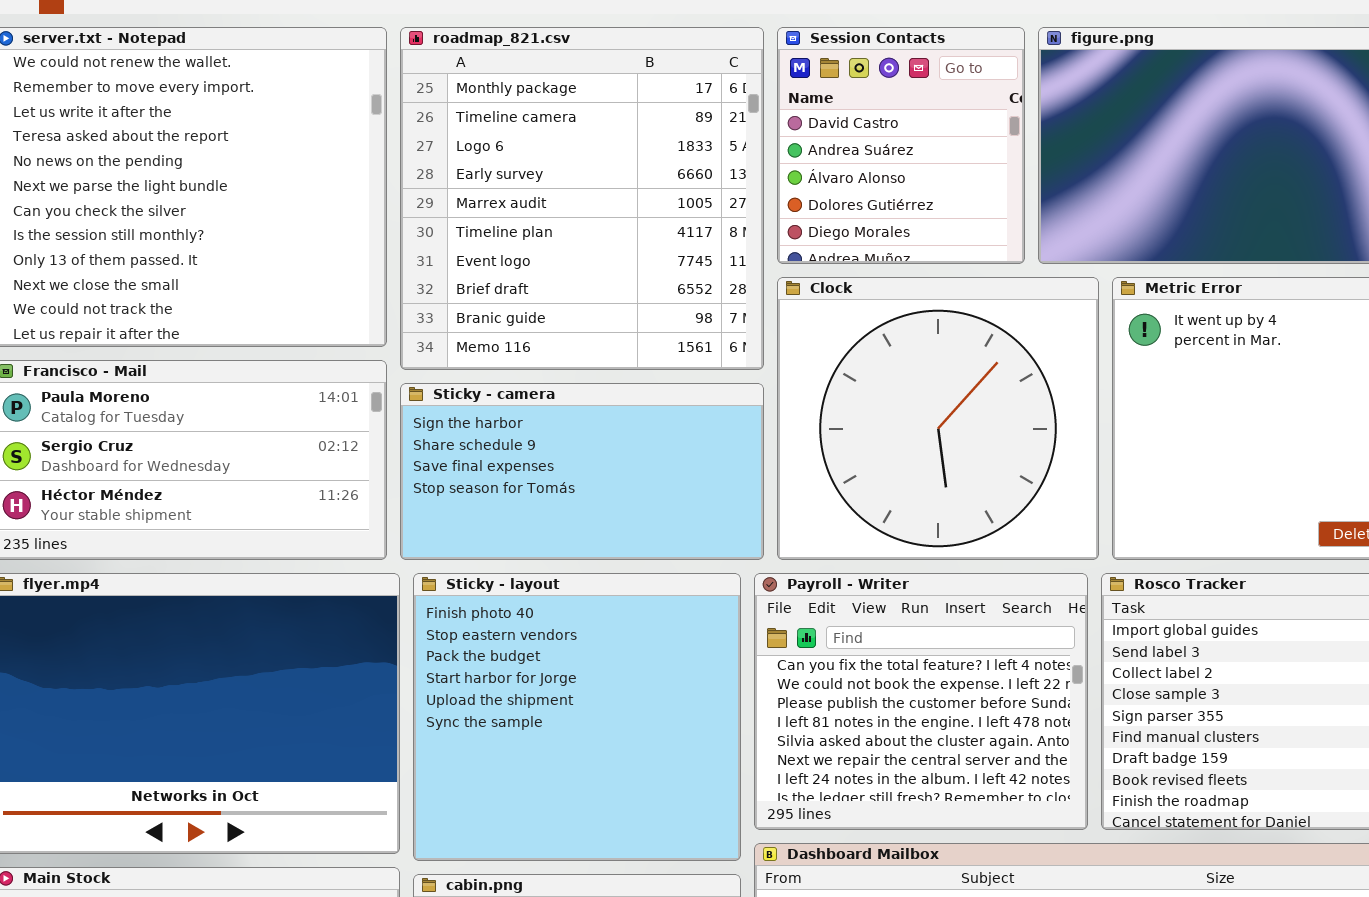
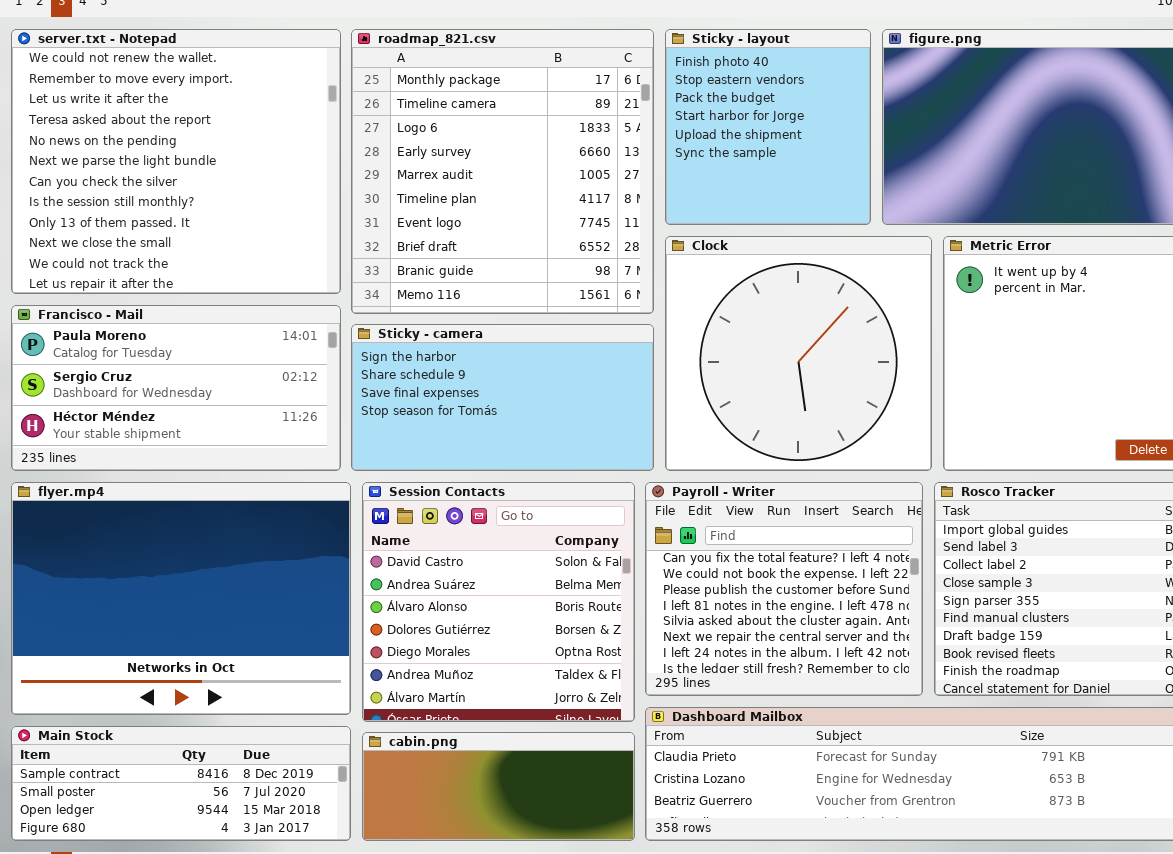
Session Contacts: [777,27,1025,264] -> [362,482,635,722], moved, resized
Sticky - layout: [413,573,741,861] -> [665,29,871,225], moved, resized

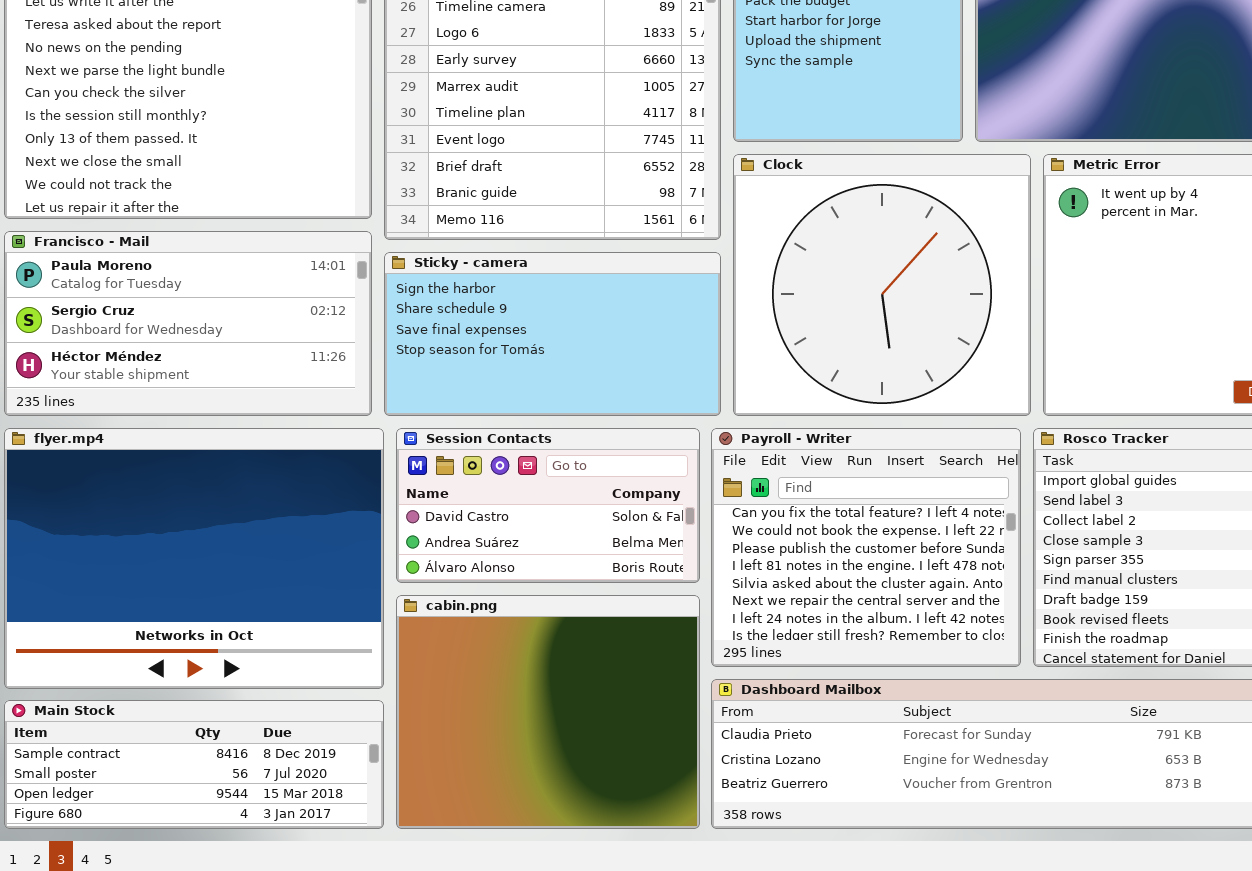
Session Contacts: [362,482,635,722] -> [396,428,700,583], resized
cabin.png: [362,732,635,841] -> [396,595,700,829], resized

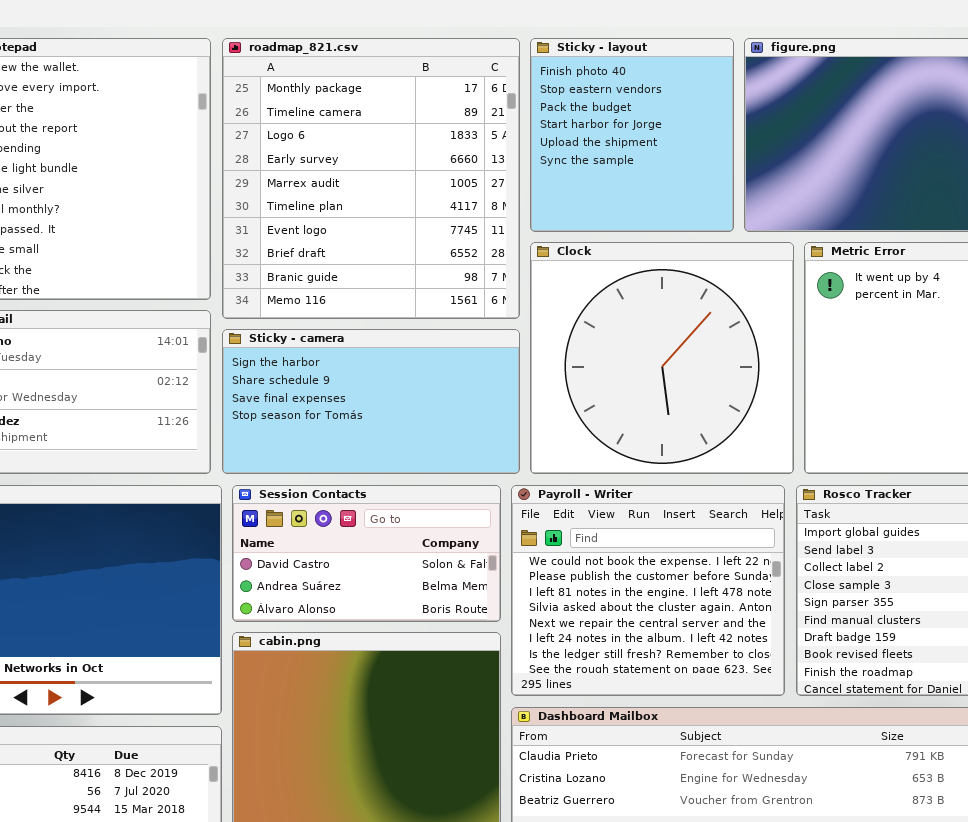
Payroll - Writer: [711,428,1021,667] -> [511,485,785,696], scrolled down 1 row

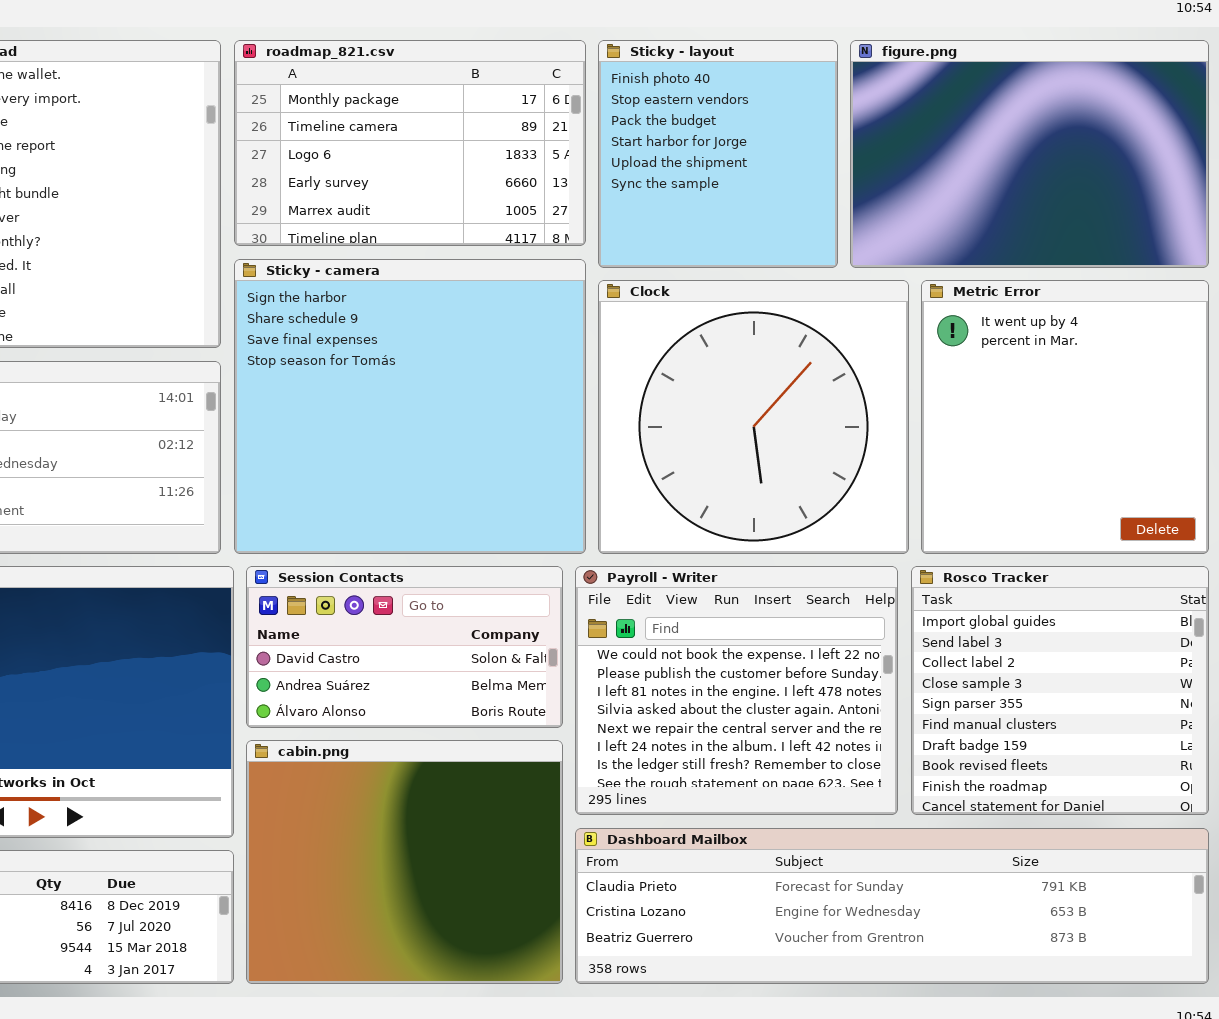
roadmap_821.csv: [222,38,520,319] -> [234,40,586,246], resized
Sticky - camera: [222,329,520,474] -> [234,259,586,554], resized

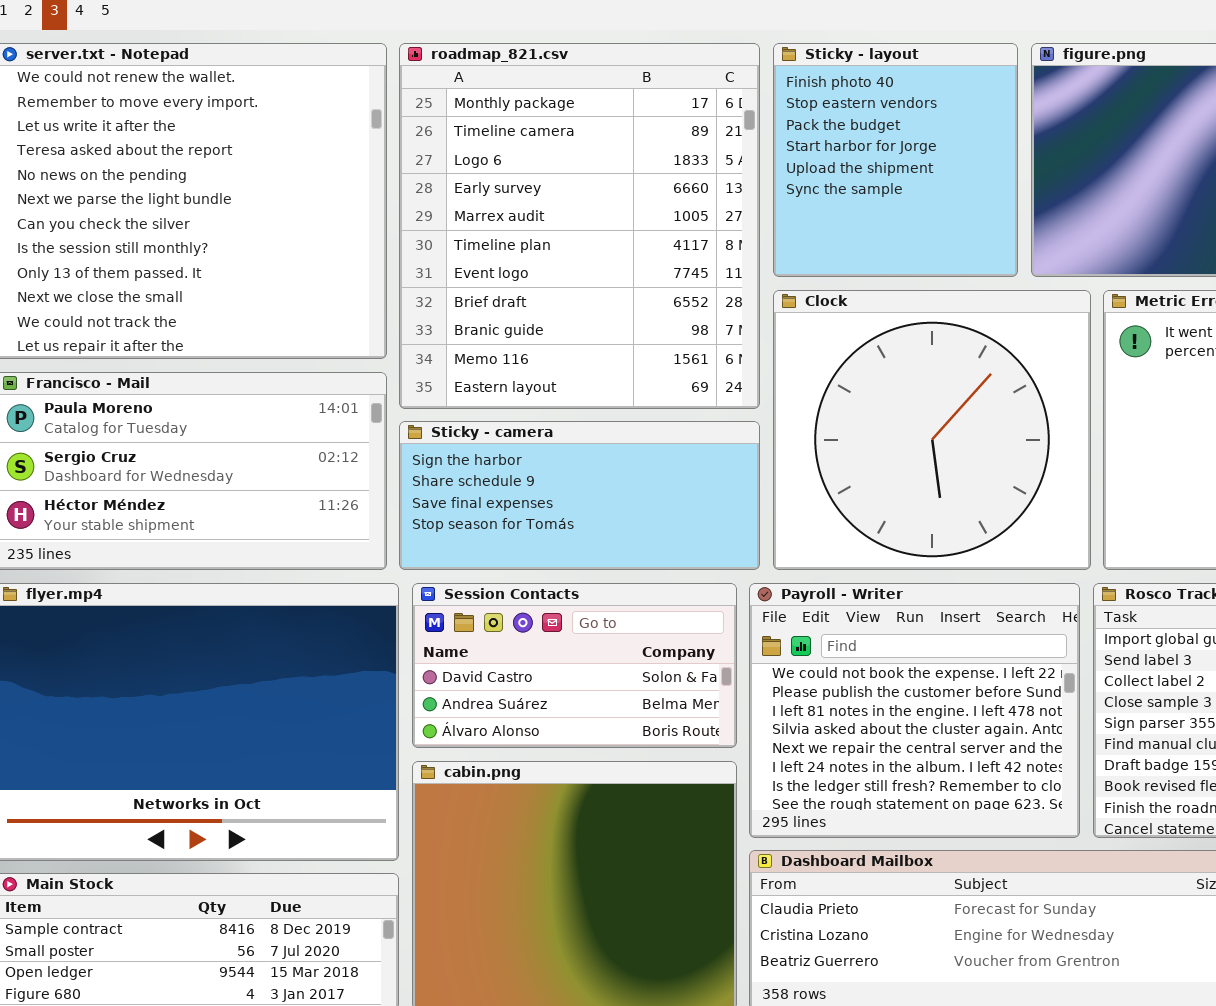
roadmap_821.csv: [234,40,586,246] -> [399,43,760,409], resized
Sticky - camera: [234,259,586,554] -> [399,421,760,570], resized

